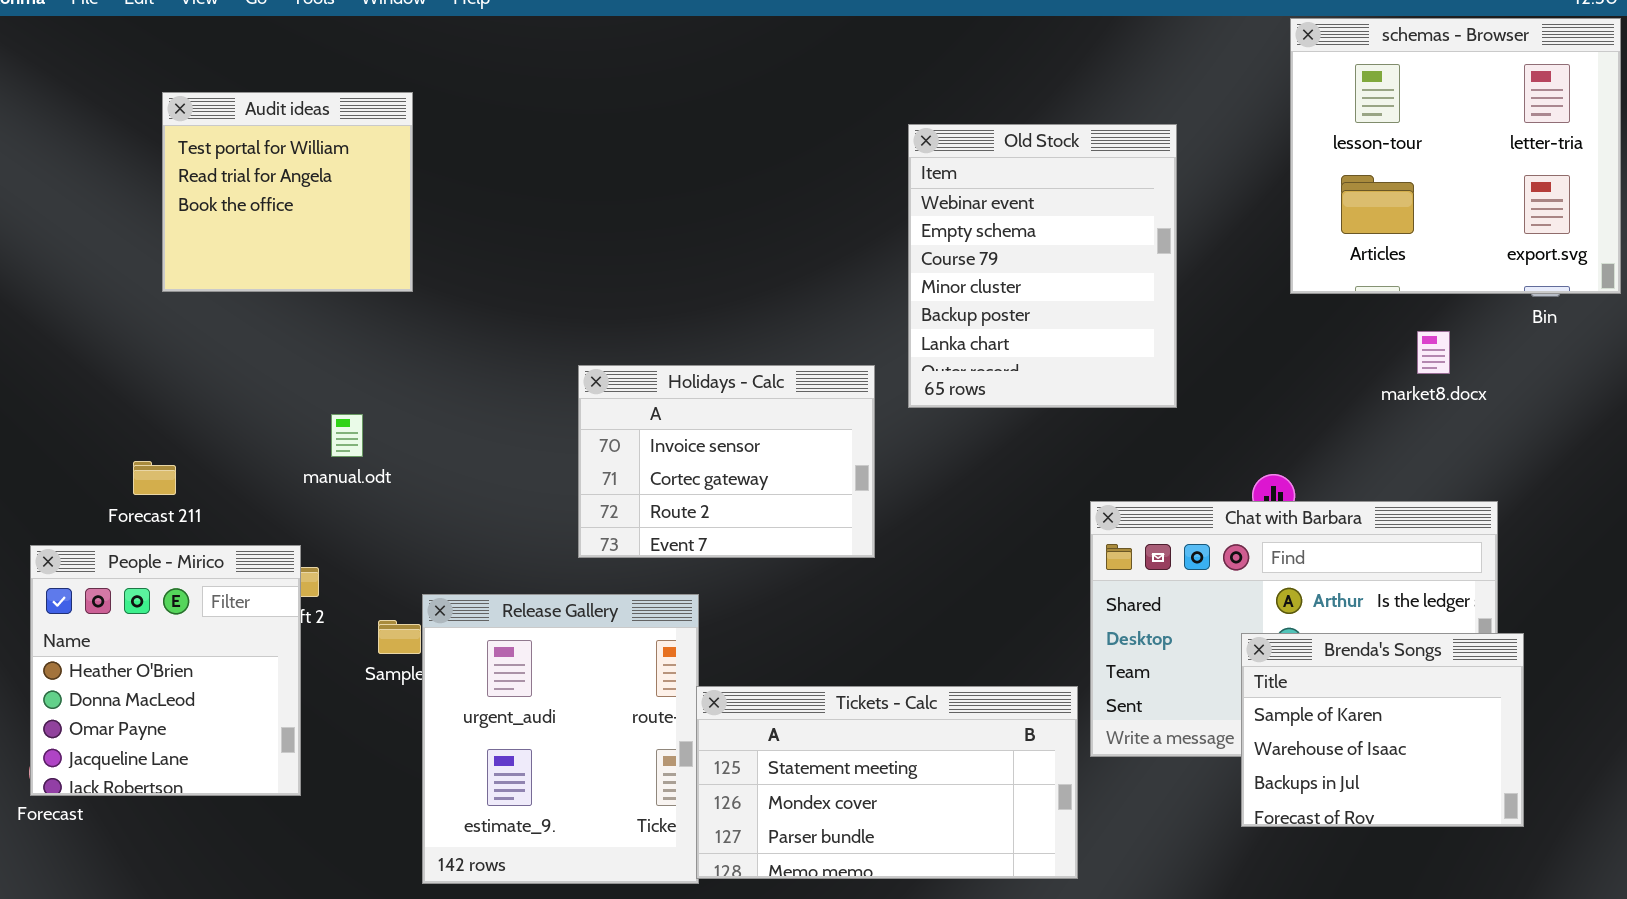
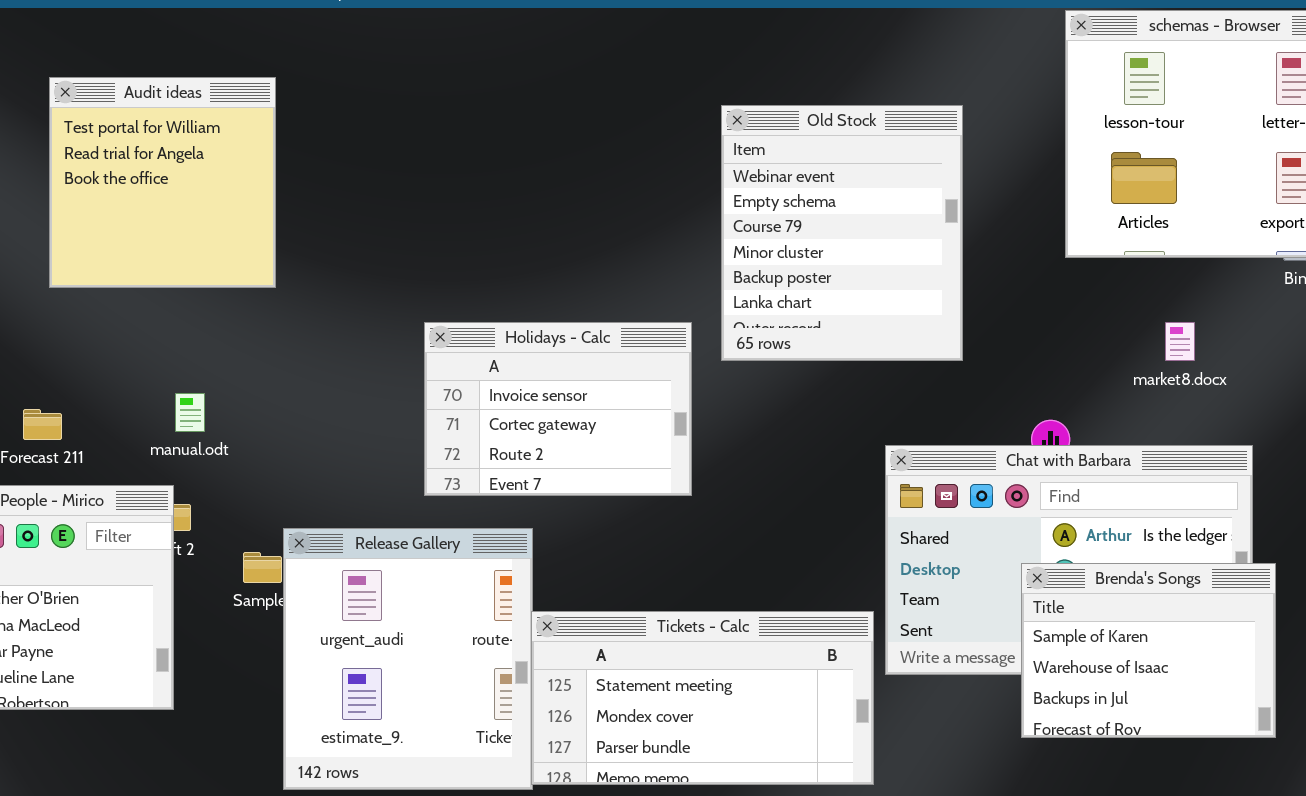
Audit ideas: [162,92,413,292] -> [49,77,276,288], resized
market8.docx: [1417,331,1450,374] -> [1165,322,1195,361], moved
manual.odt: [331,414,363,457] -> [175,393,205,432], moved

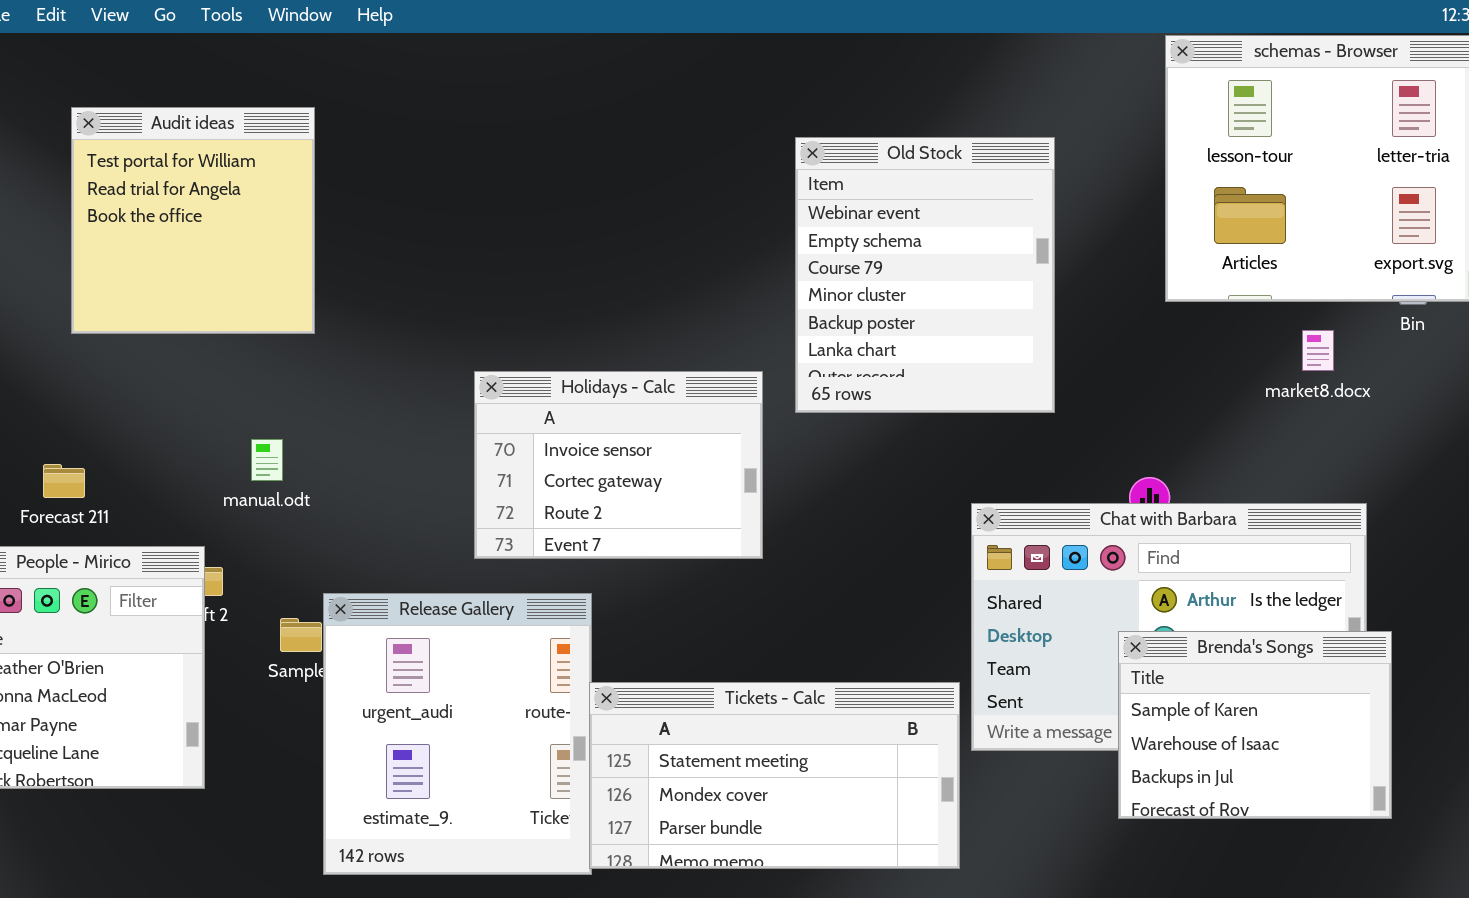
market8.docx: [1165,322,1195,361] -> [1302,330,1334,371], moved
manual.odt: [175,393,205,432] -> [251,439,283,481], moved

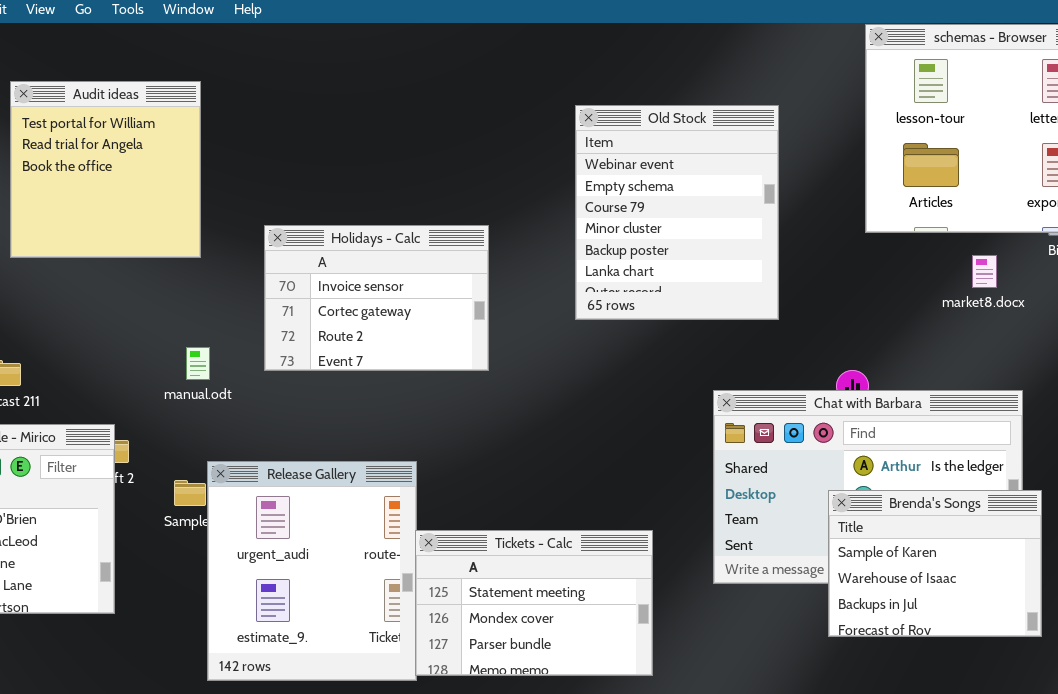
Holidays - Calc: [474,371,763,559] -> [264,225,489,371], moved
manual.odt: [251,439,283,481] -> [186,347,210,380], moved
Tickets - Calc: [589,682,960,869] -> [415,530,653,676], resized

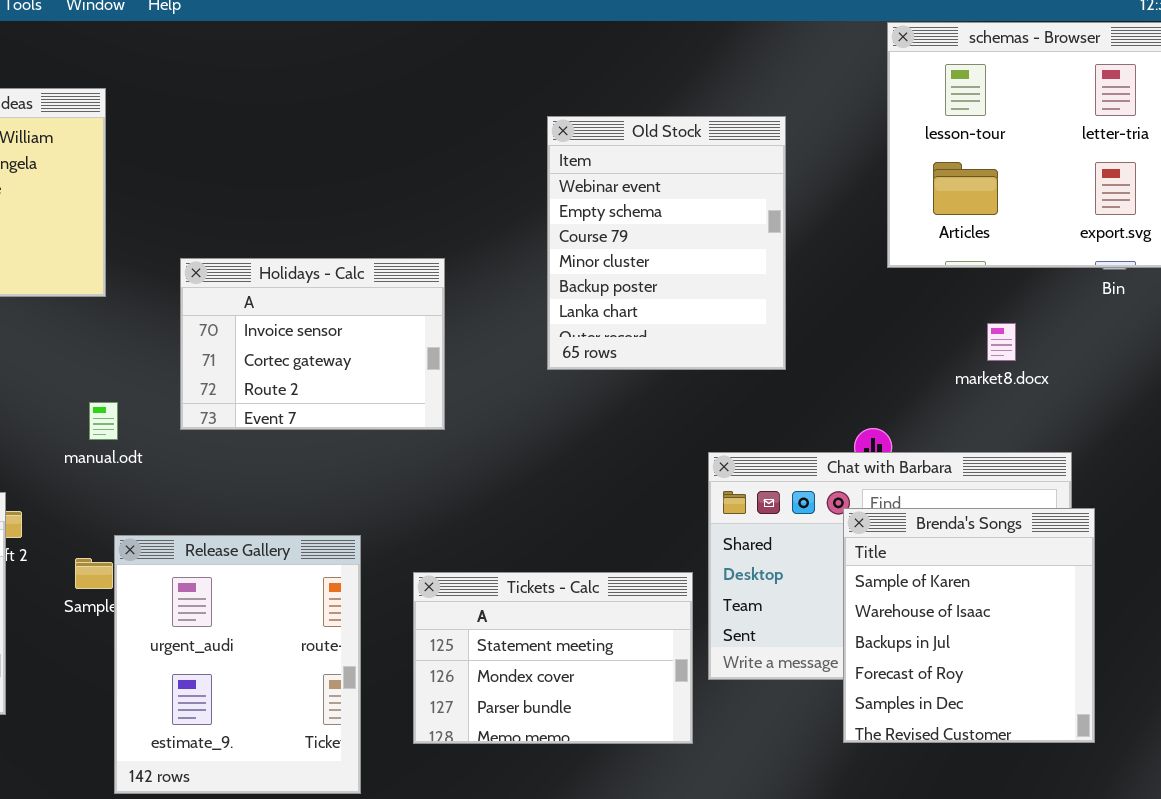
market8.docx: [972,255,997,288] -> [987,323,1016,361], moved
Brenda's Songs: [828,490,1042,637] -> [843,508,1095,743], resized
Tickets - Calc: [415,530,653,676] -> [413,572,693,744], moved

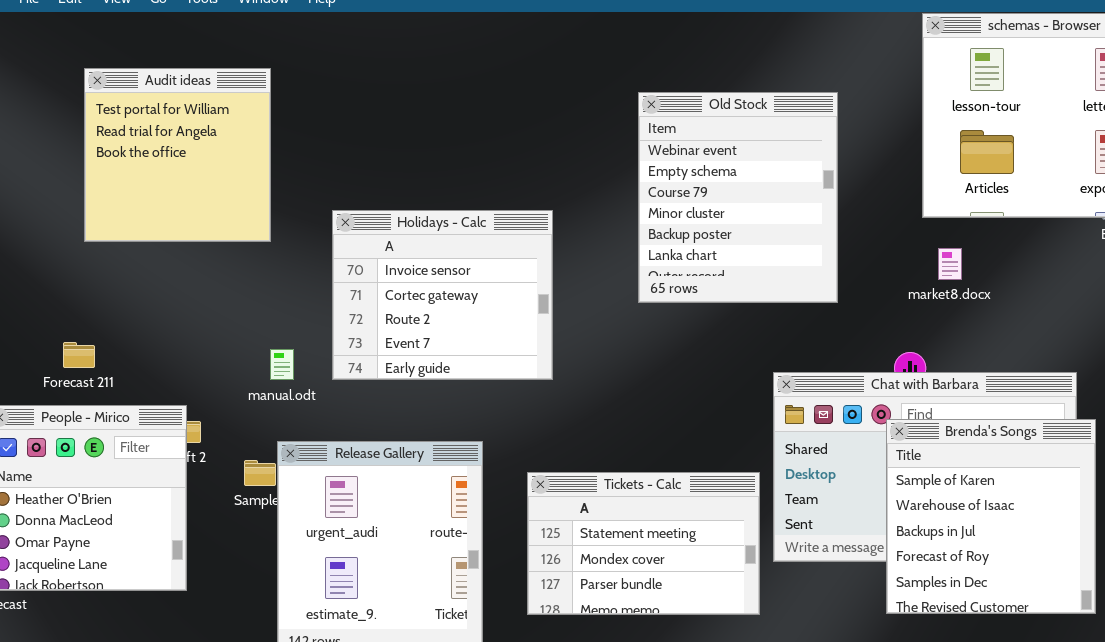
Holidays - Calc: [180,258,445,430] -> [332,210,553,380], resized
market8.docx: [987,323,1016,361] -> [938,248,962,280], moved
manual.odt: [89,402,118,440] -> [270,349,294,380], moved

